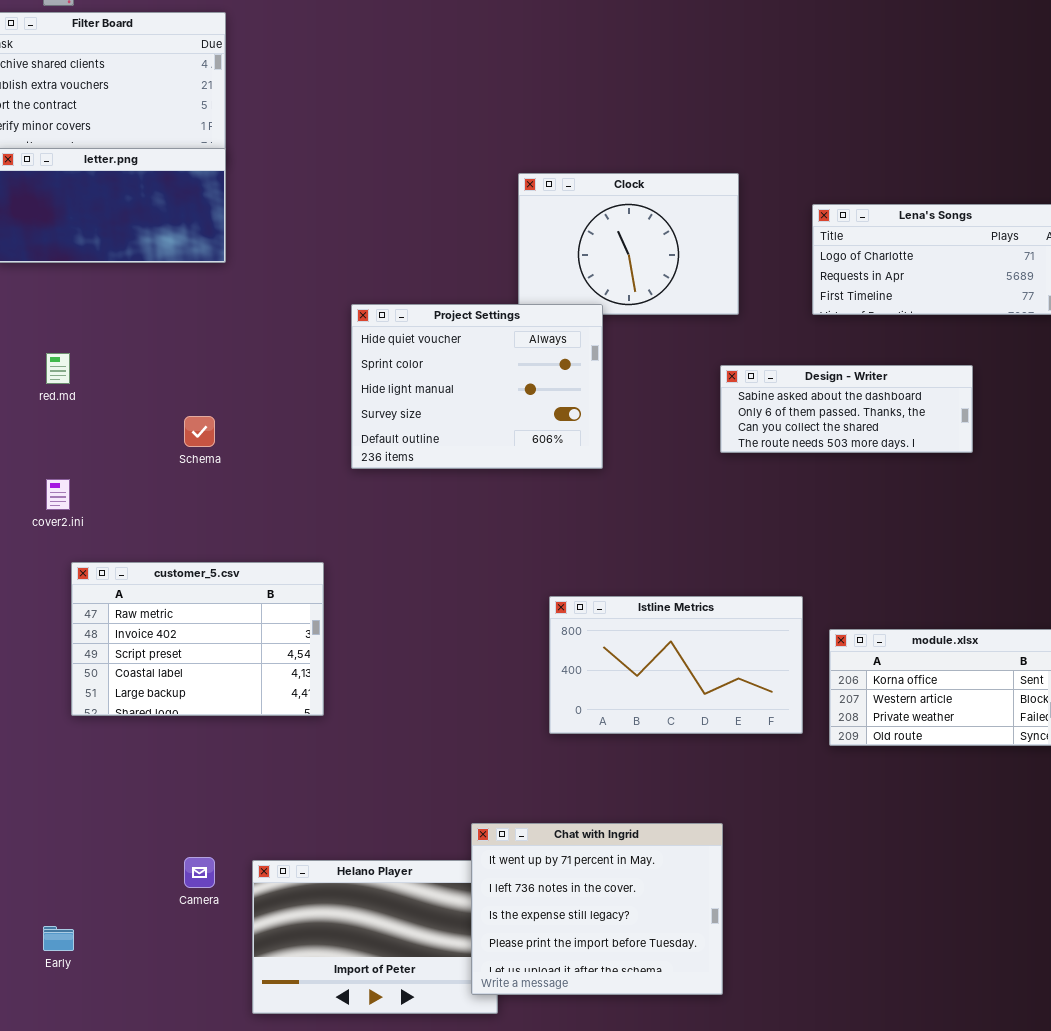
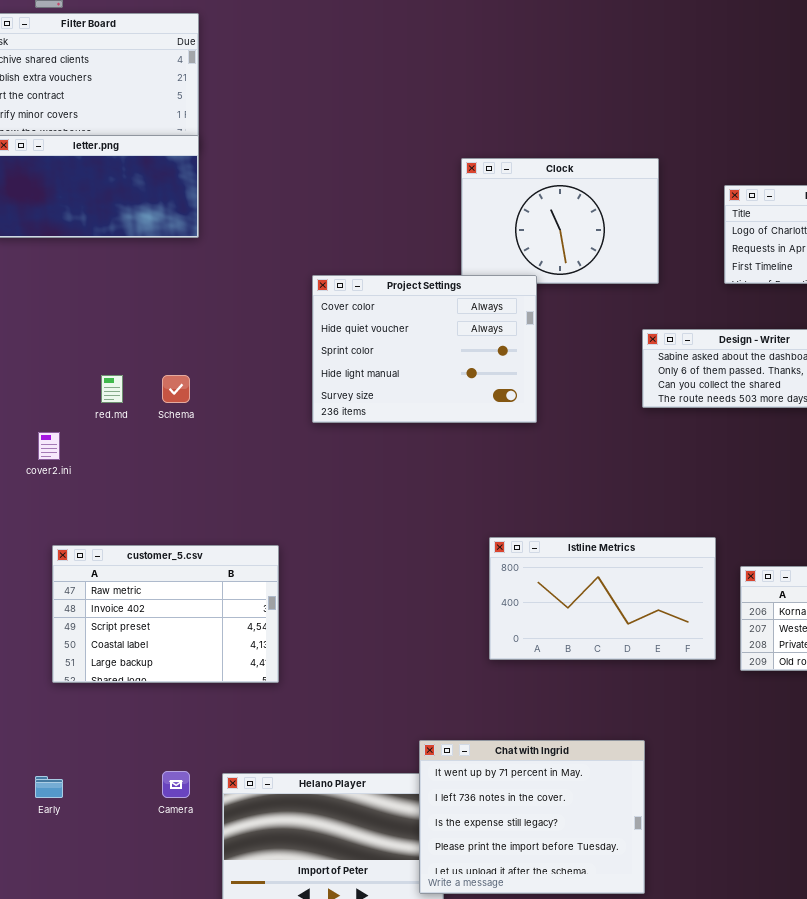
Project Settings: [351,304,603,469] -> [312,275,537,423], scrolled up 1 row
red.md: [46,353,70,384] -> [101,375,123,403], moved
customer_5.csv: [71,562,324,716] -> [52,545,279,683], moved
Early: [43,926,74,951] -> [35,776,63,798], moved

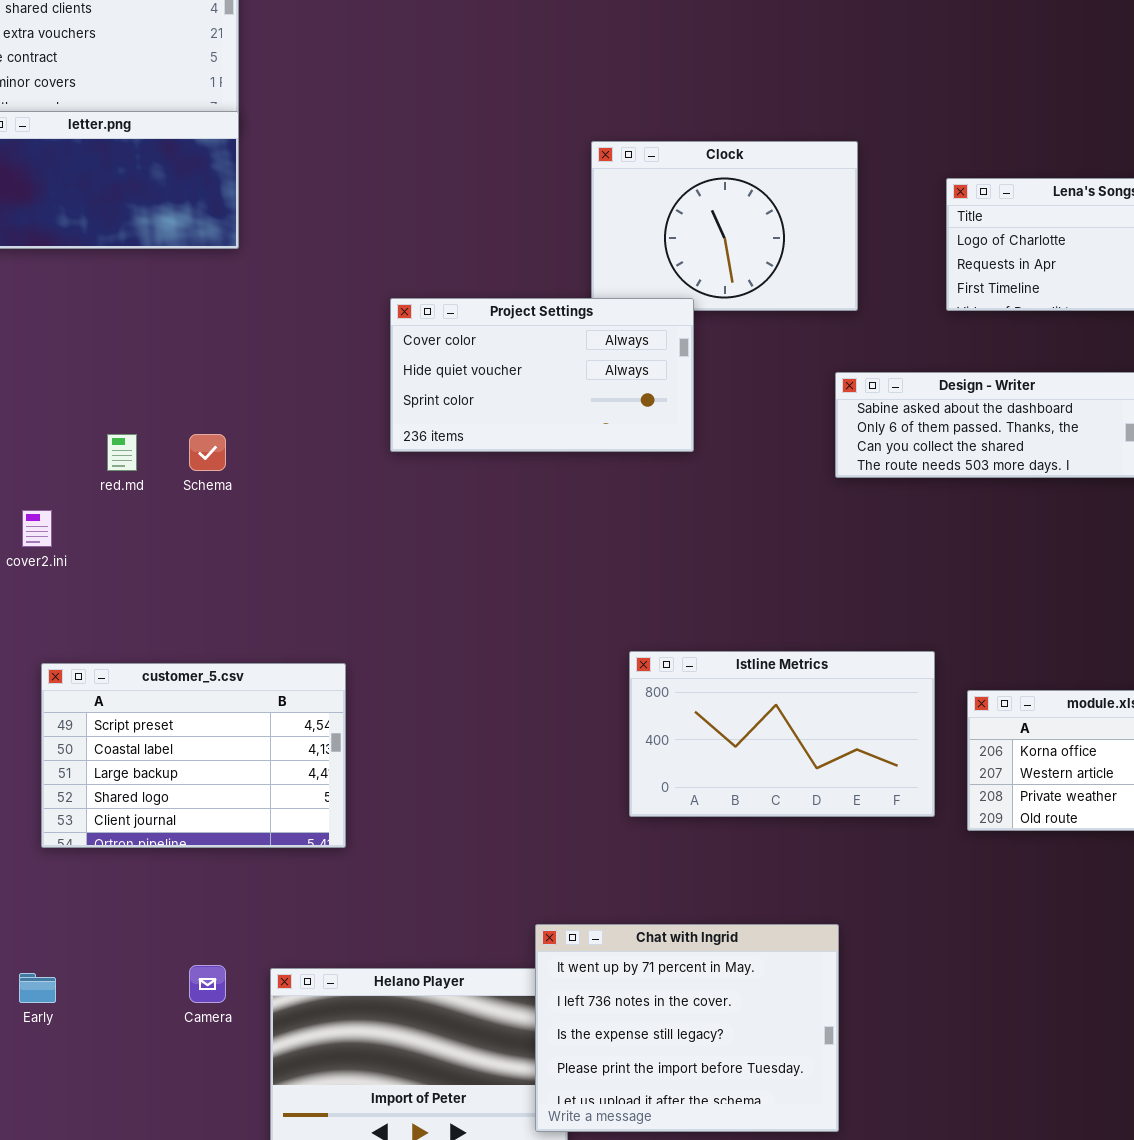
Project Settings: [312,275,537,423] -> [390,298,694,452], resized
customer_5.csv: [52,545,279,683] -> [41,663,346,848], scrolled down 2 rows

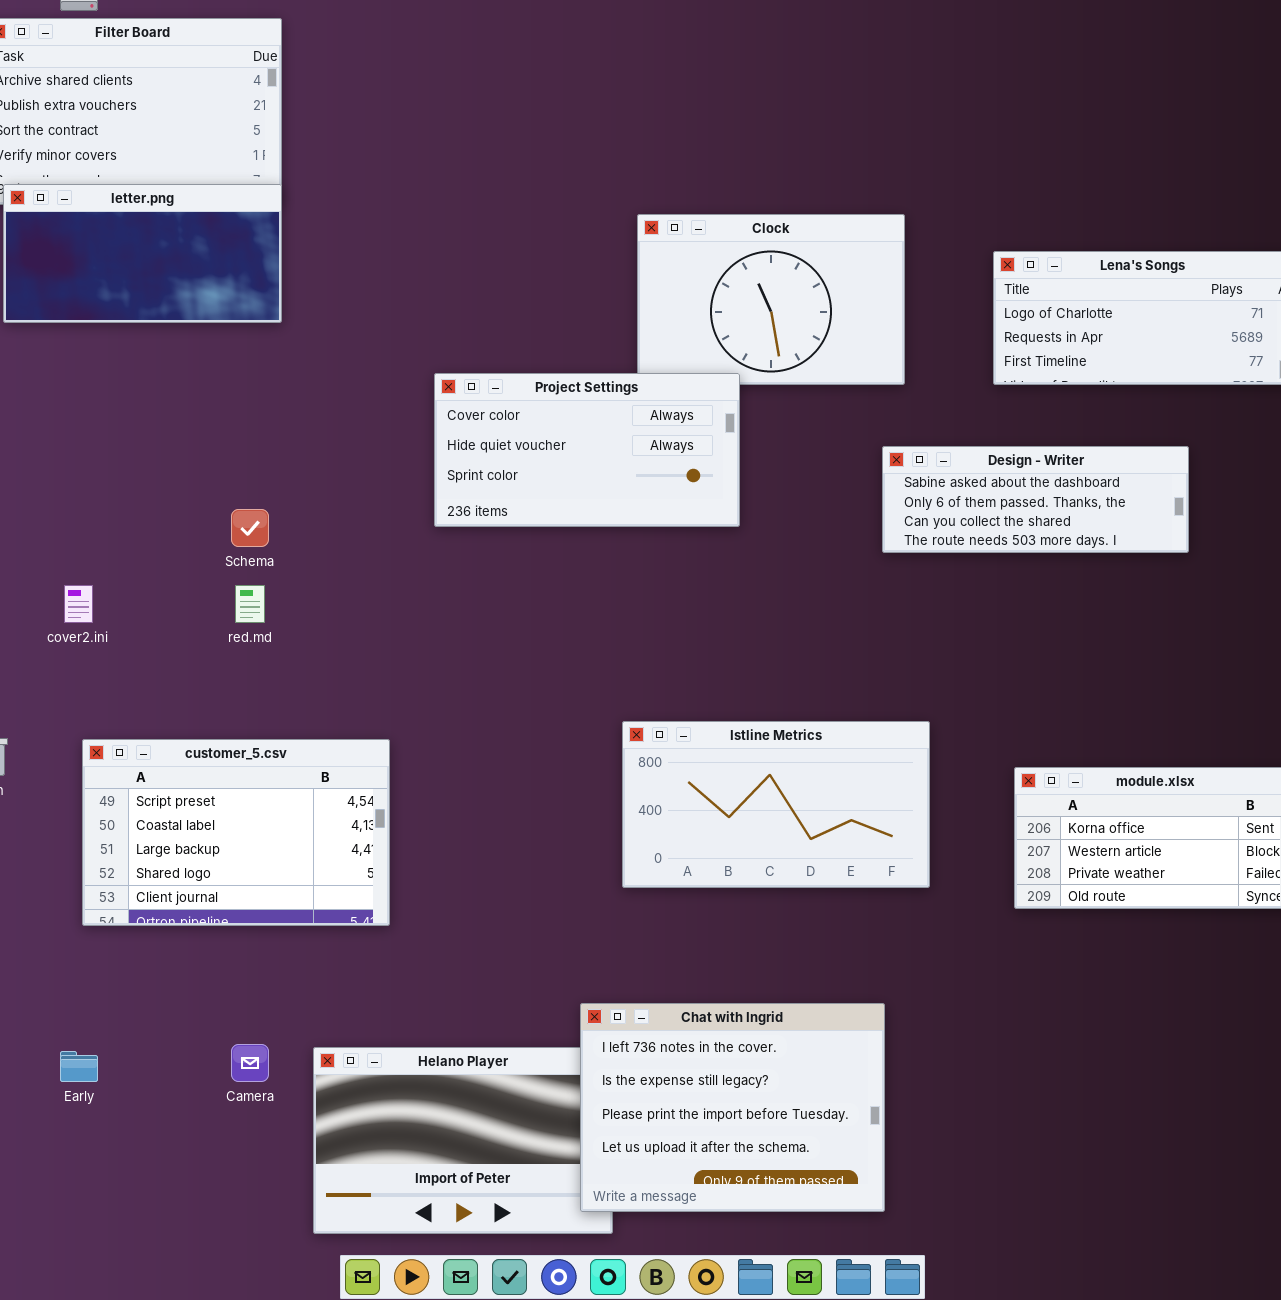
red.md: [107,434,137,471] -> [235,585,265,623], moved
Istline Metrics: [629,651,935,817] -> [622,721,930,888], moved
Chat with Ingrid: [535,924,839,1132] -> [580,1003,885,1212], scrolled down 1 row

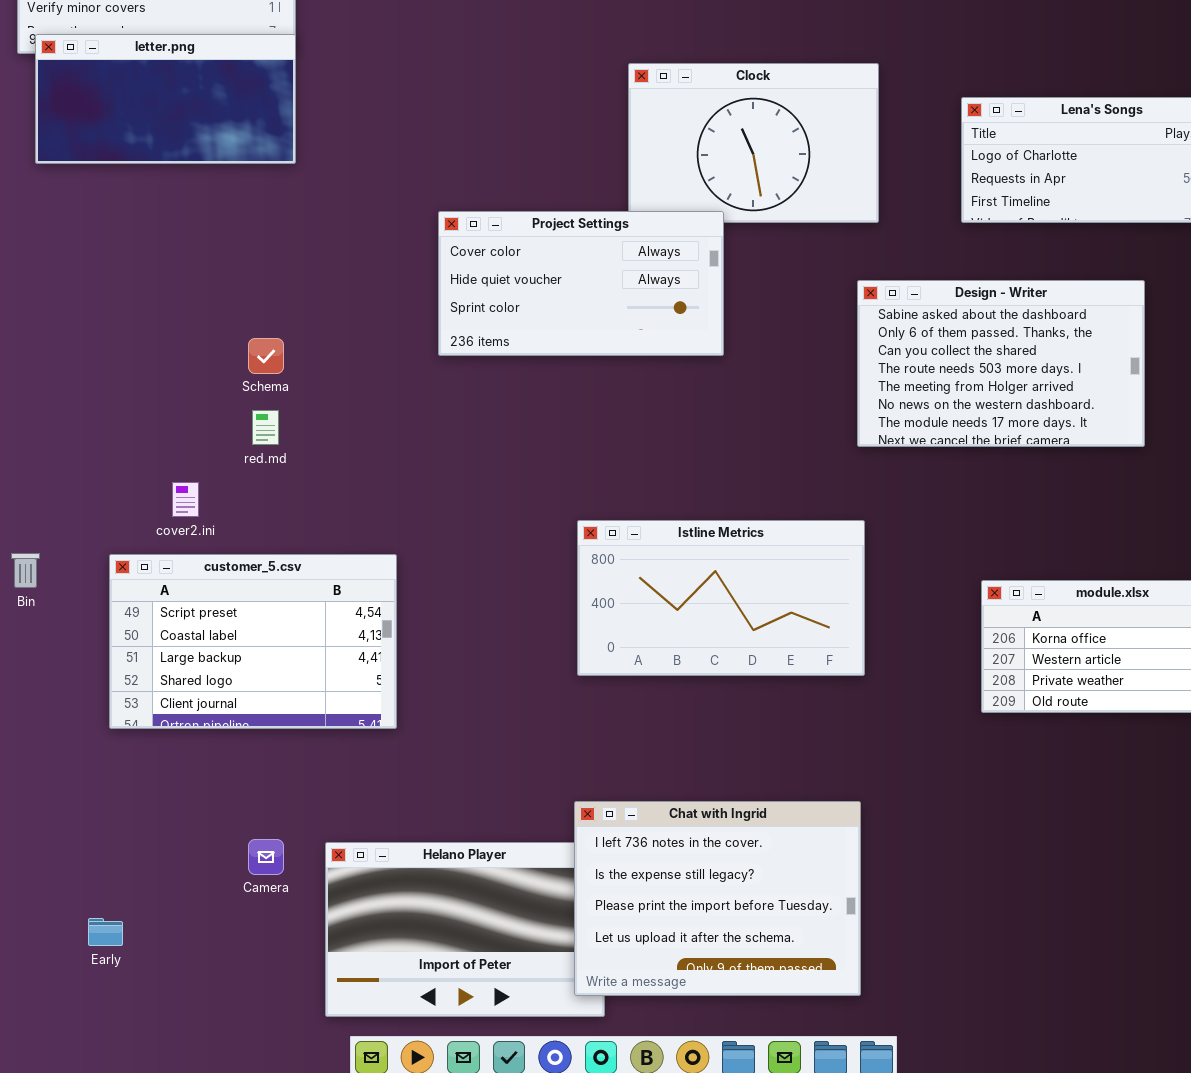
Design - Writer: [882,446,1189,553] -> [857,280,1145,447], resized
cover2.ini: [64,585,93,623] -> [172,482,199,517], moved
Istline Metrics: [622,721,930,888] -> [577,520,865,676], moved
Early: [60,1051,98,1082] -> [88,918,123,946], moved

